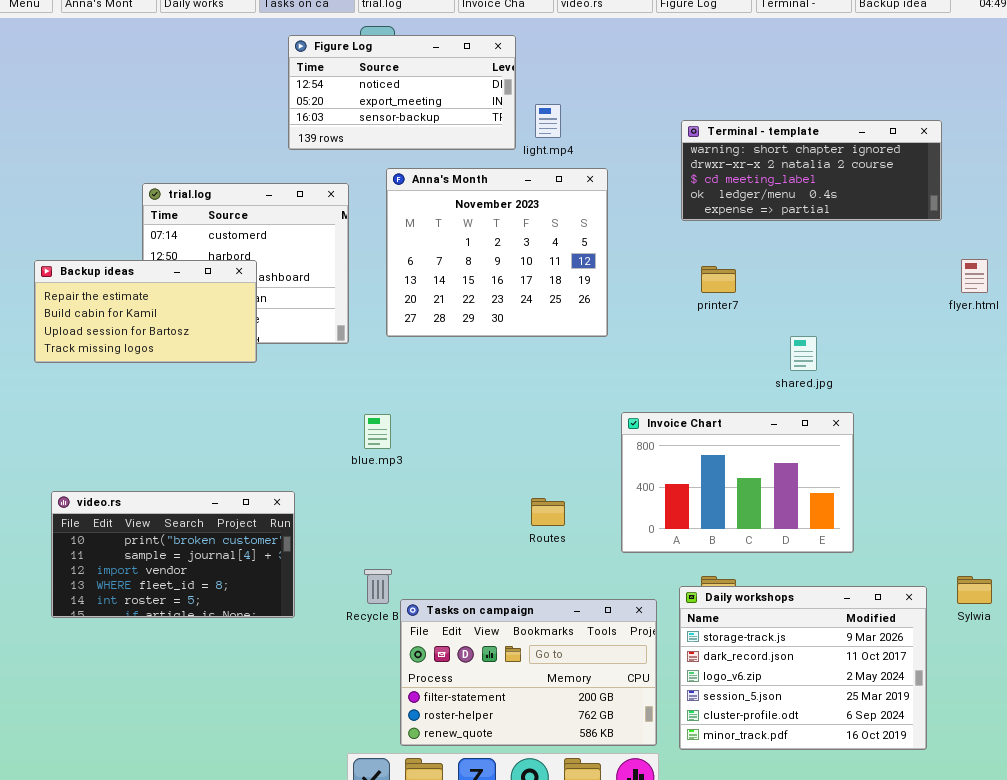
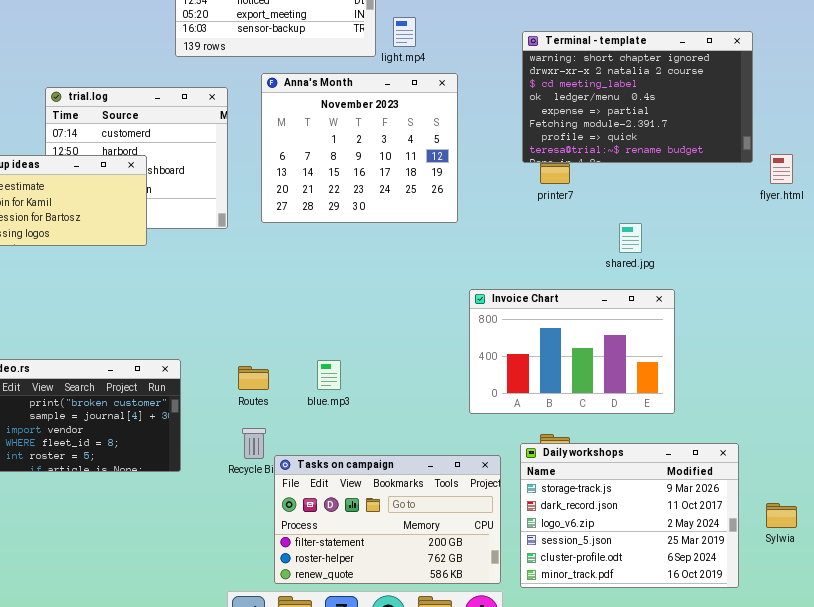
Terminal - template: [681,120,942,221] -> [522,31,753,163], resized
blue.mp3: [364,414,391,449] -> [317,360,341,390], moved
Routes: [531,498,565,526] -> [238,366,269,390], moved
Sylwia: [957,576,992,604] -> [766,503,797,528], moved

